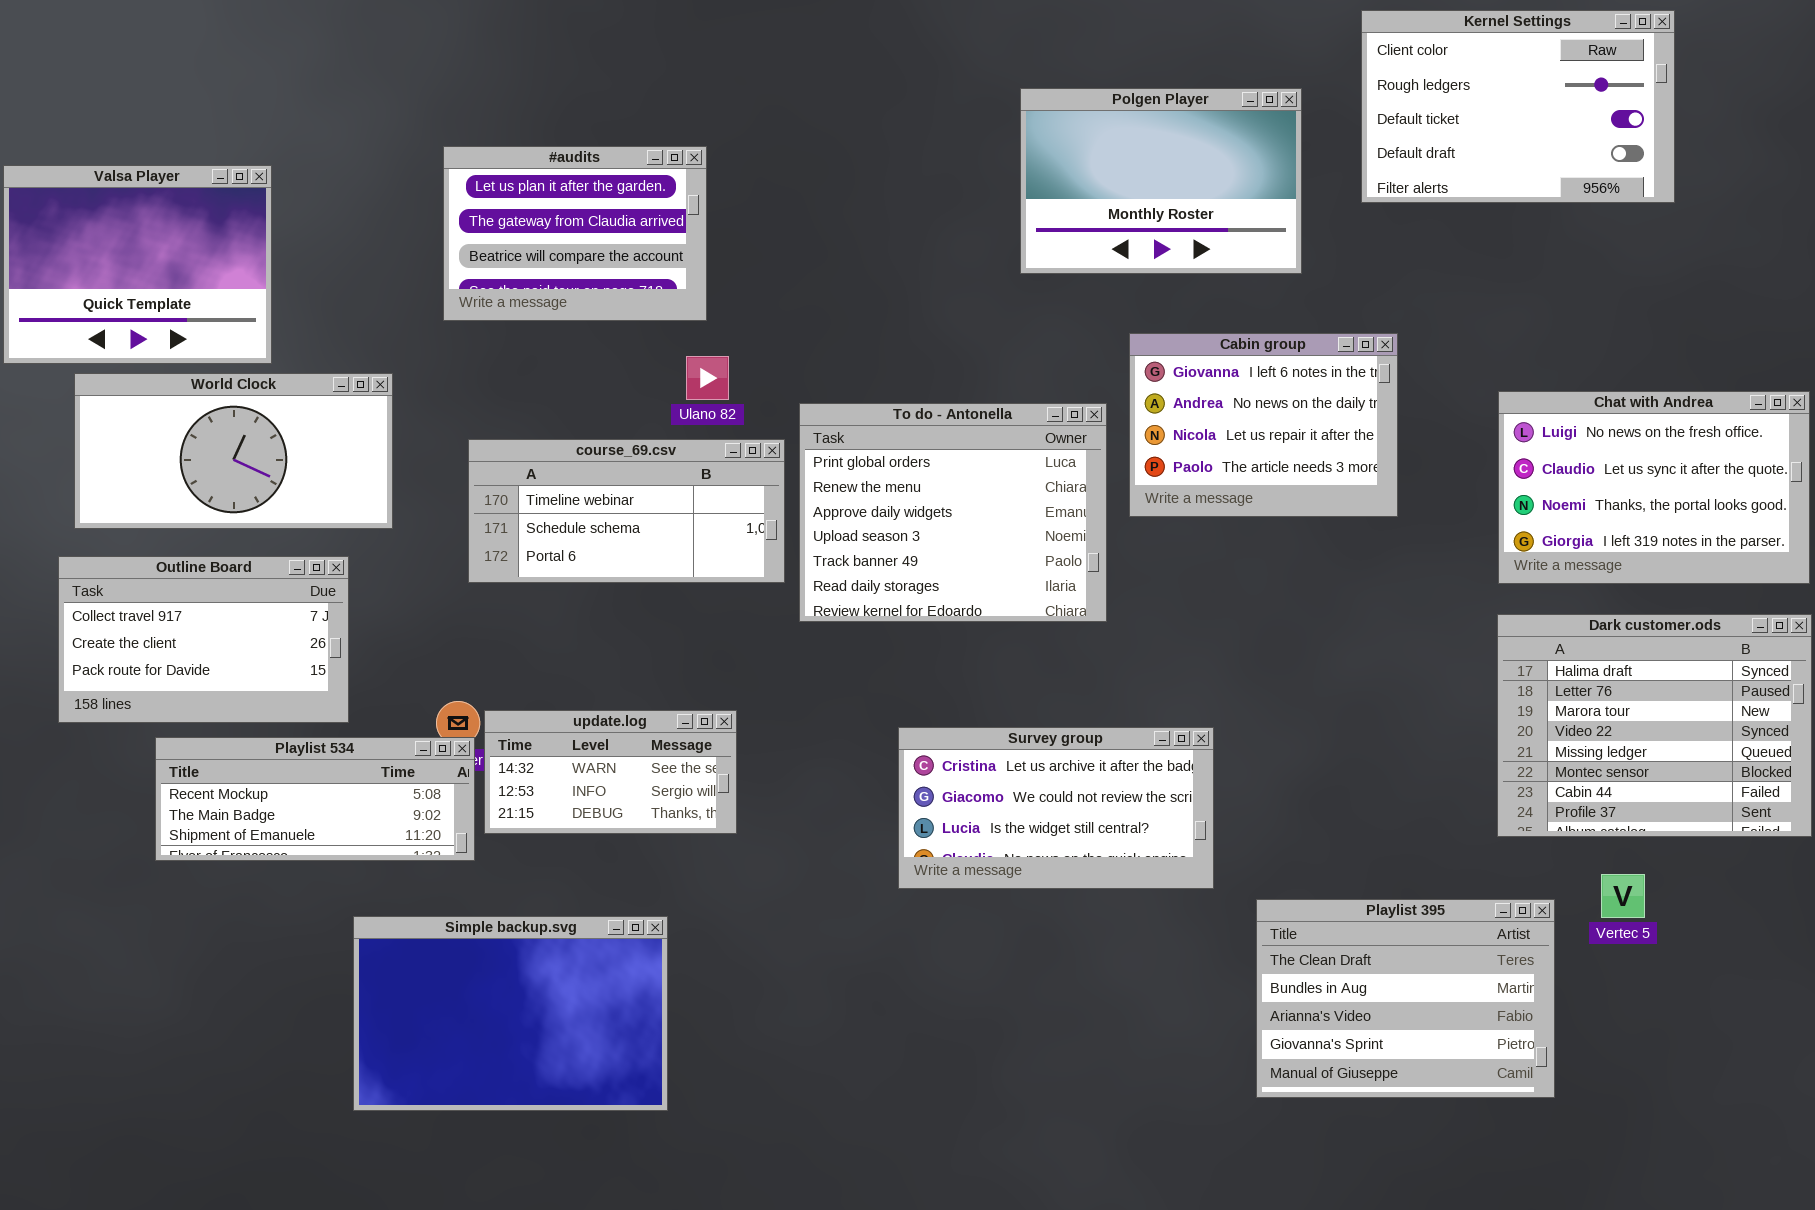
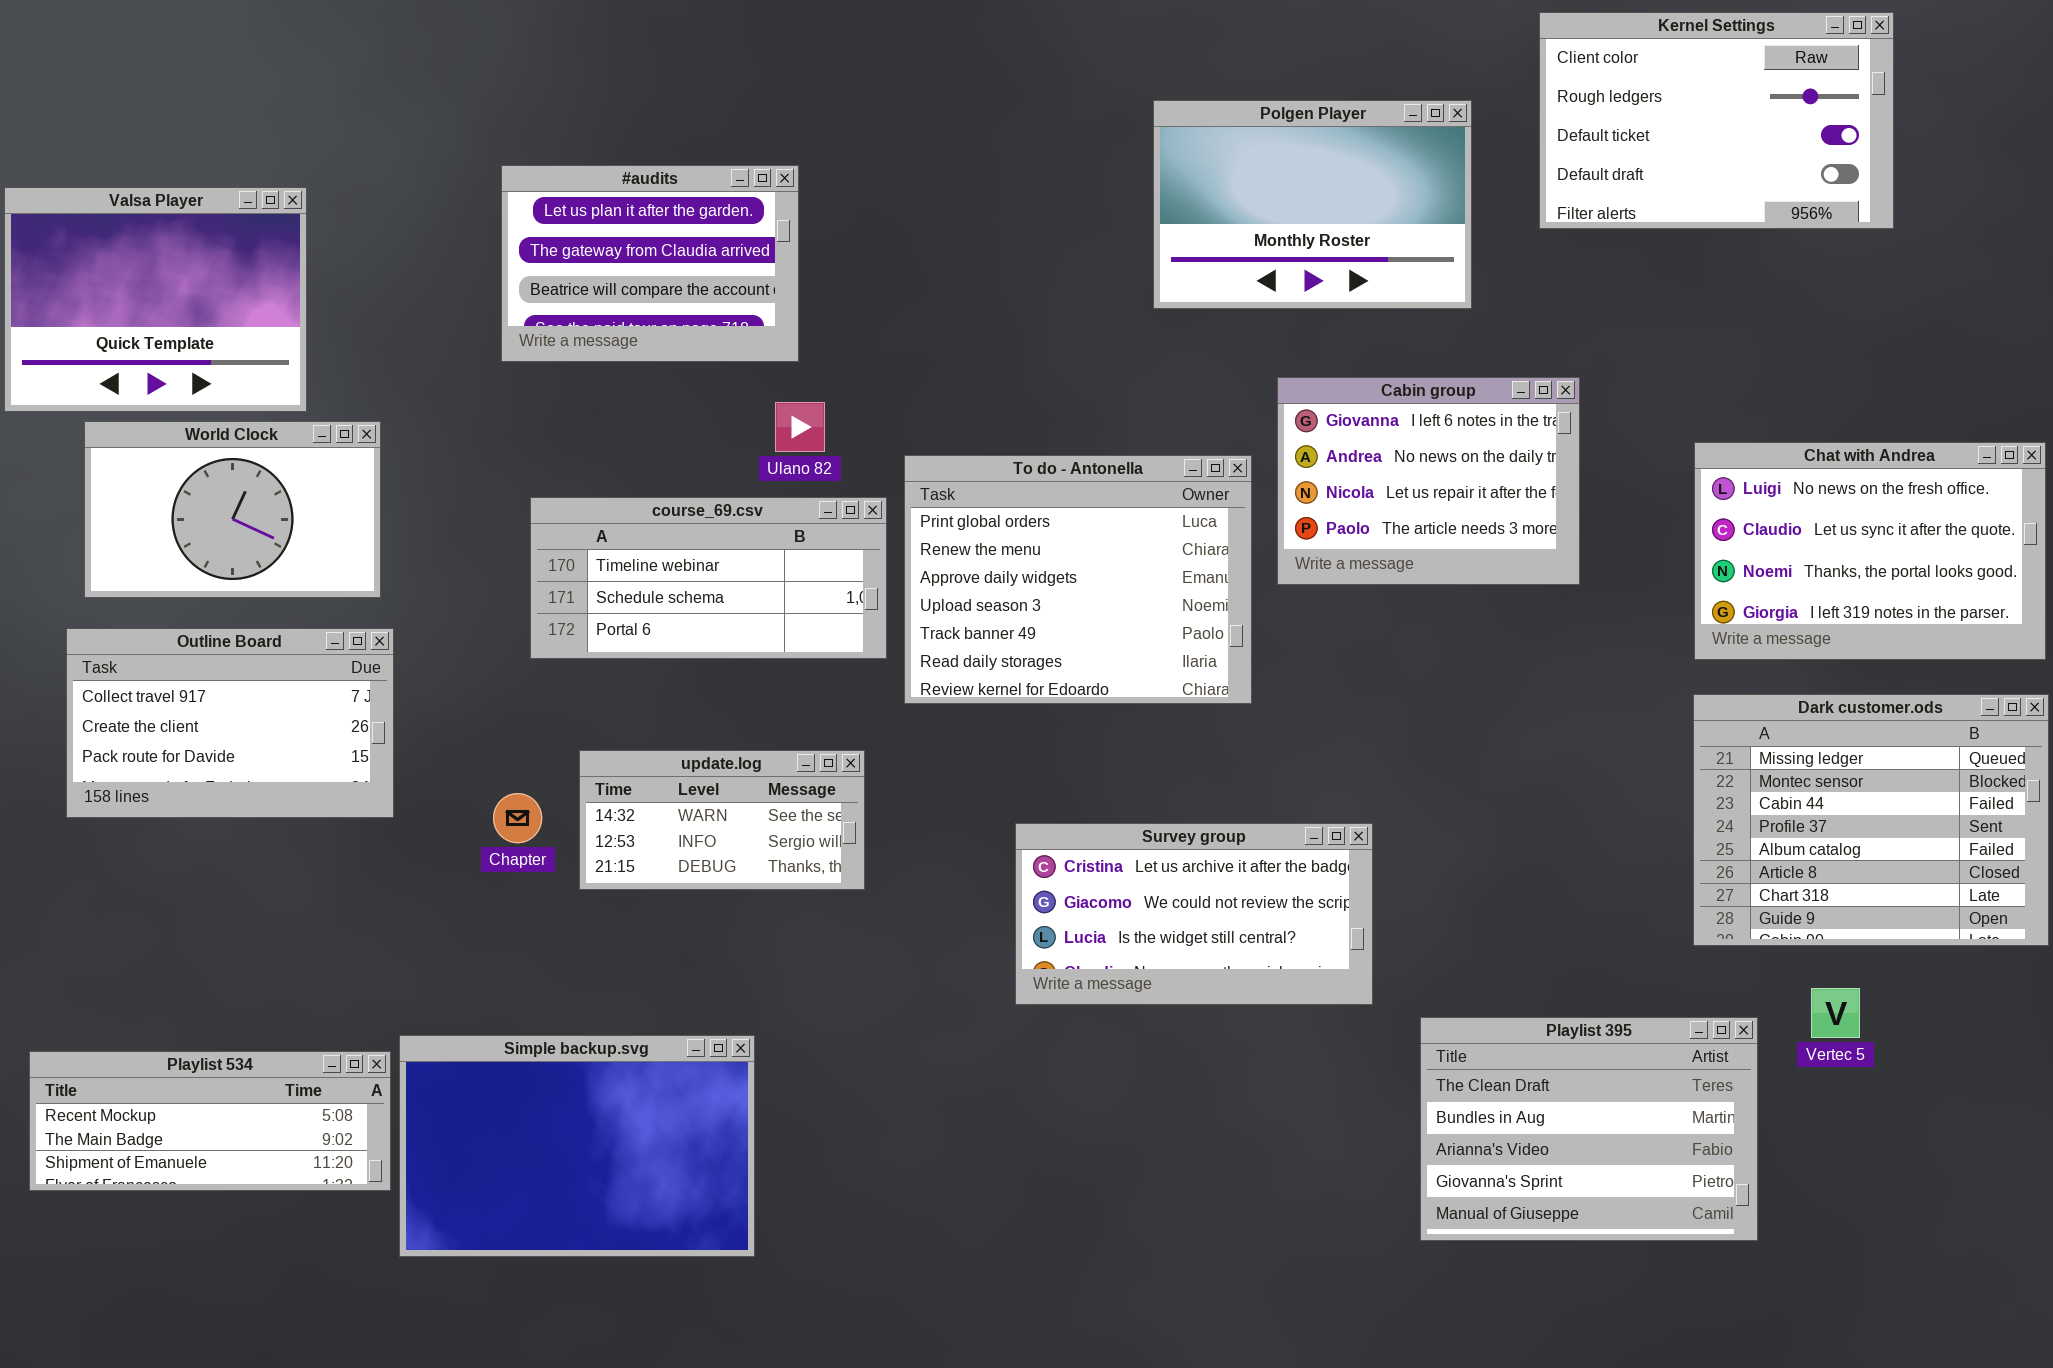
World Clock: [74,373,393,529] -> [84,421,381,598], resized
Dark customer.ods: [1497,614,1812,837] -> [1693,694,2049,946], scrolled down 4 rows
update.log: [484,710,737,834] -> [579,750,865,890], moved
Playlist 534: [155,737,475,861] -> [29,1051,391,1191], moved

